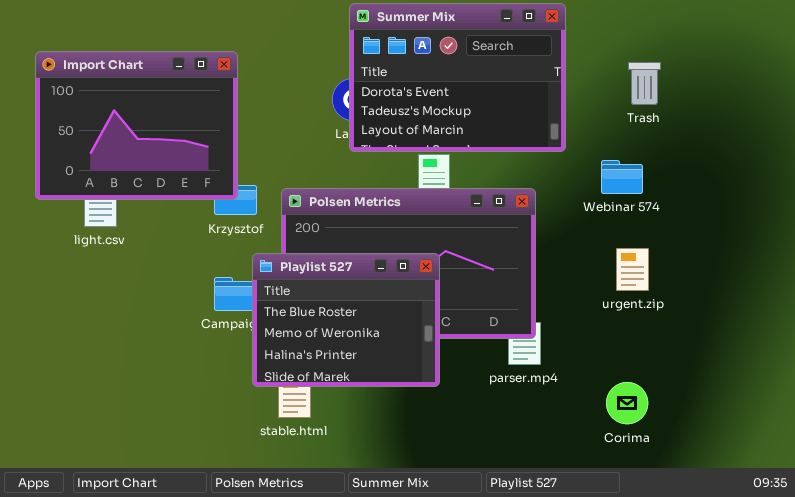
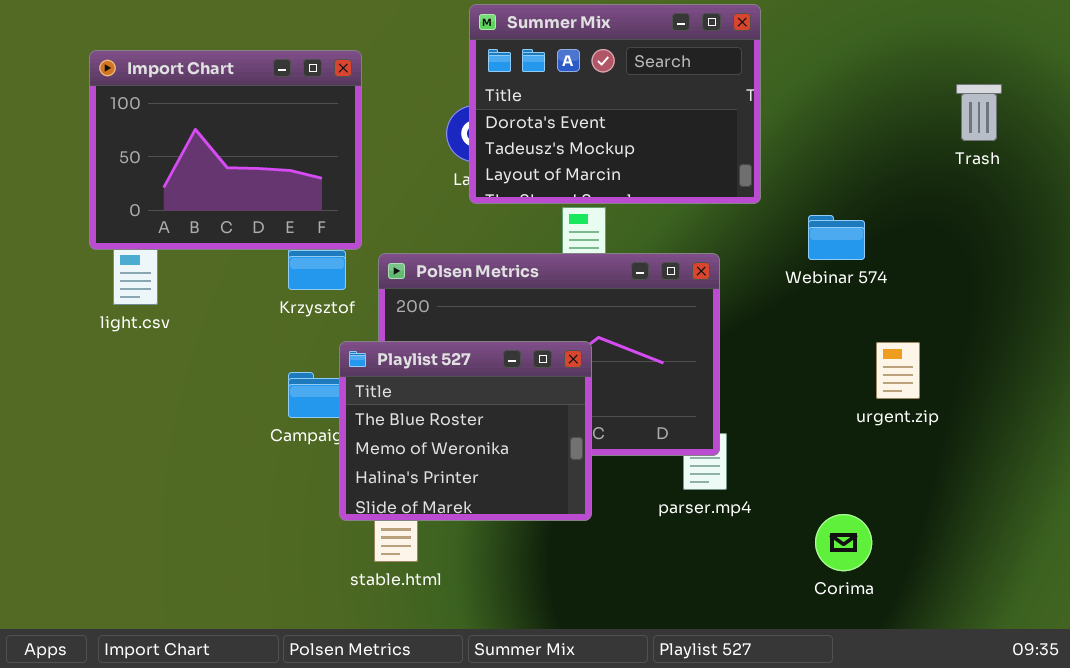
Import Chart: [35,51,238,200] -> [89,50,362,250], moved
Trash: [628,62,661,105] -> [956,84,1002,141], moved
urgent.zip: [616,248,649,291] -> [876,342,920,399], moved

